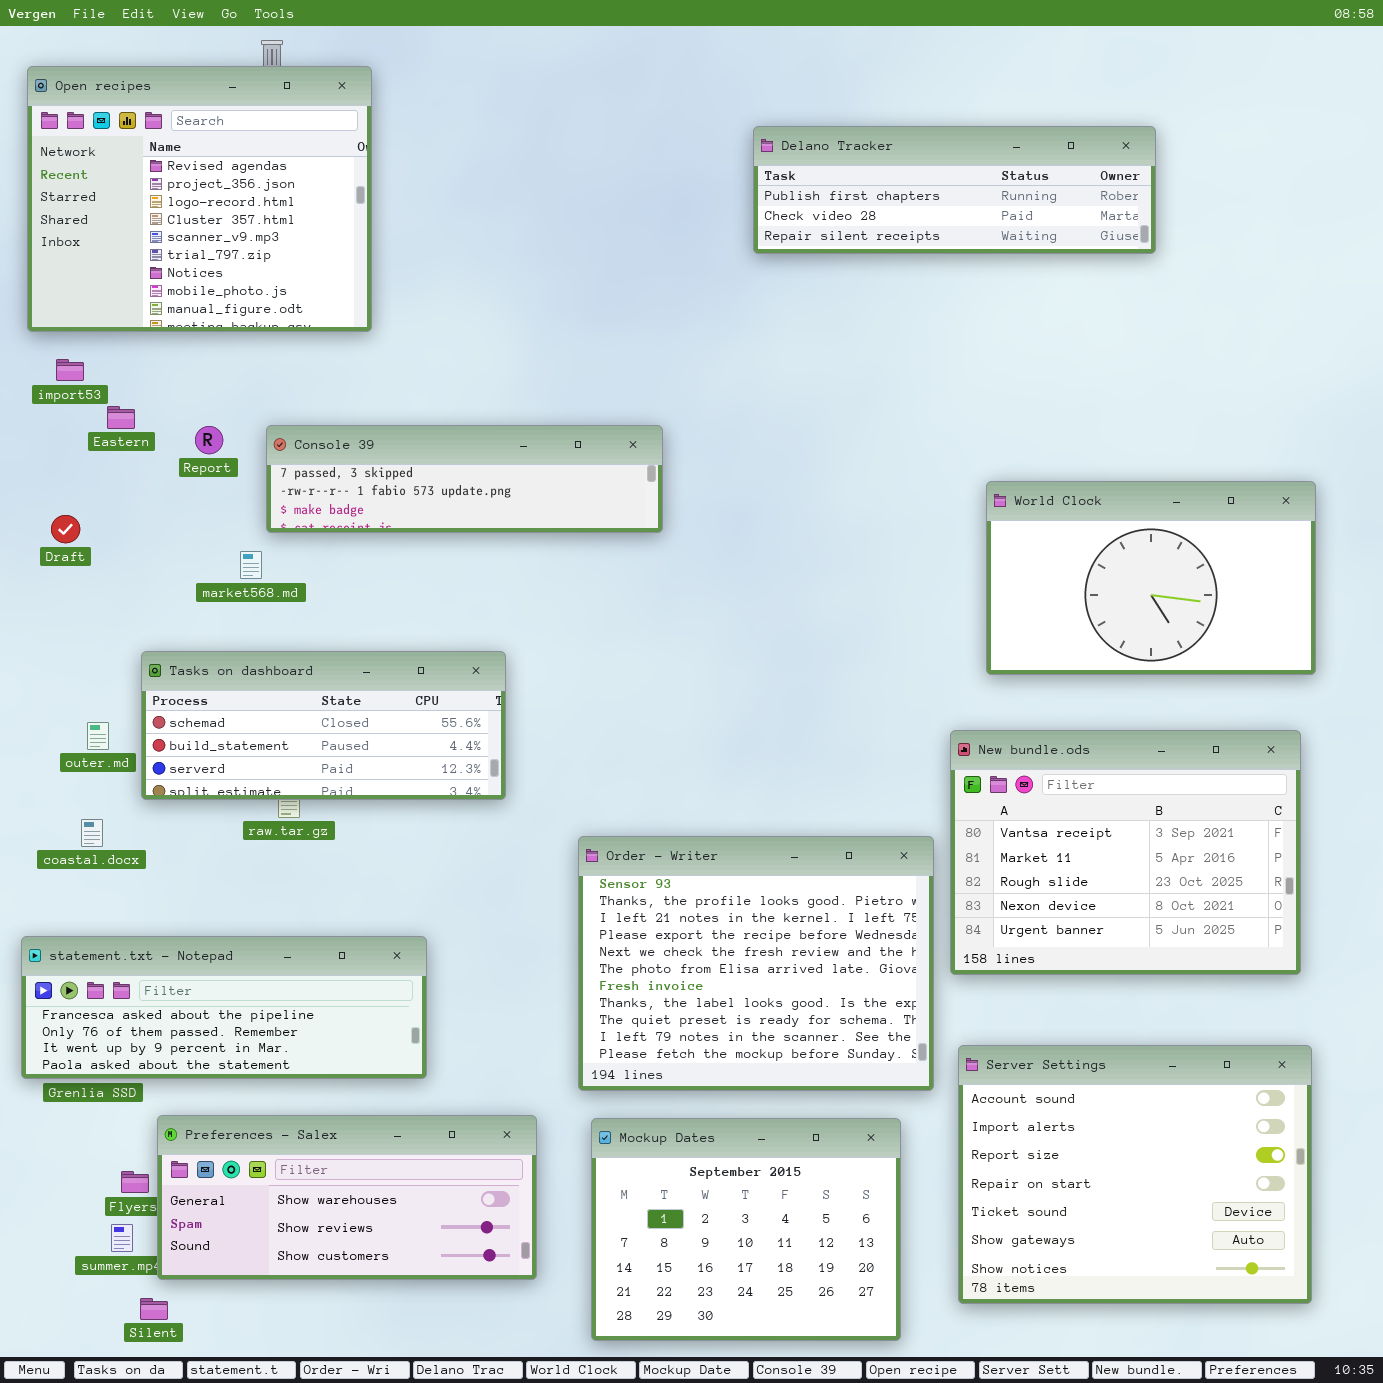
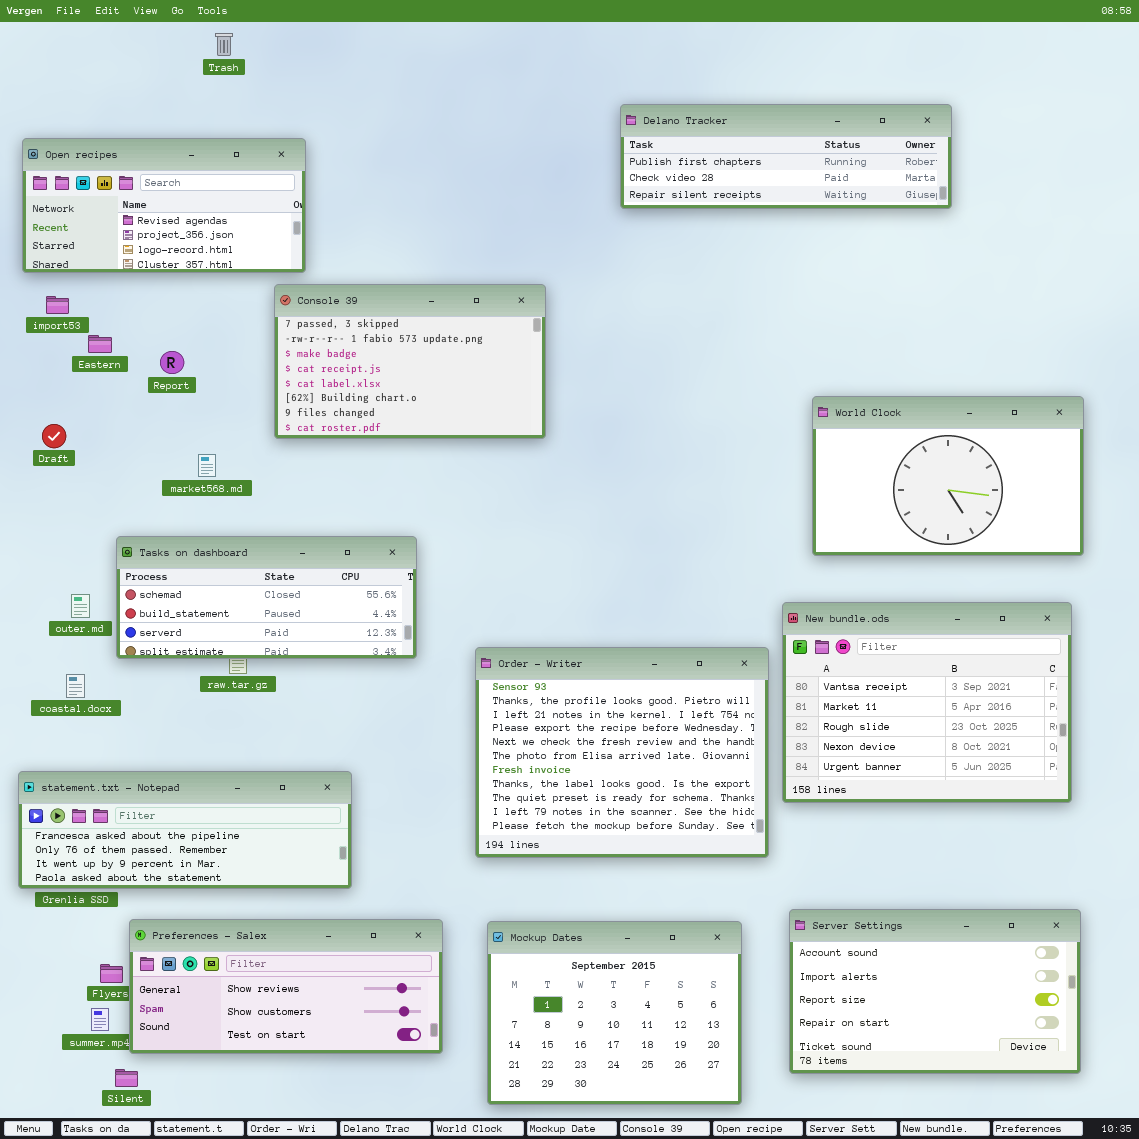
Open recipes: [27,66,372,332] -> [22,138,306,273], resized
Console 39: [266,425,663,533] -> [274,284,546,439], resized
Order - Writer: [578,836,934,1091] -> [475,647,769,858], moved
Server Settings: [958,1045,1312,1304] -> [789,909,1081,1074], resized
Preferences - Salex: [157,1115,537,1280] -> [129,919,443,1054], scrolled down 1 row

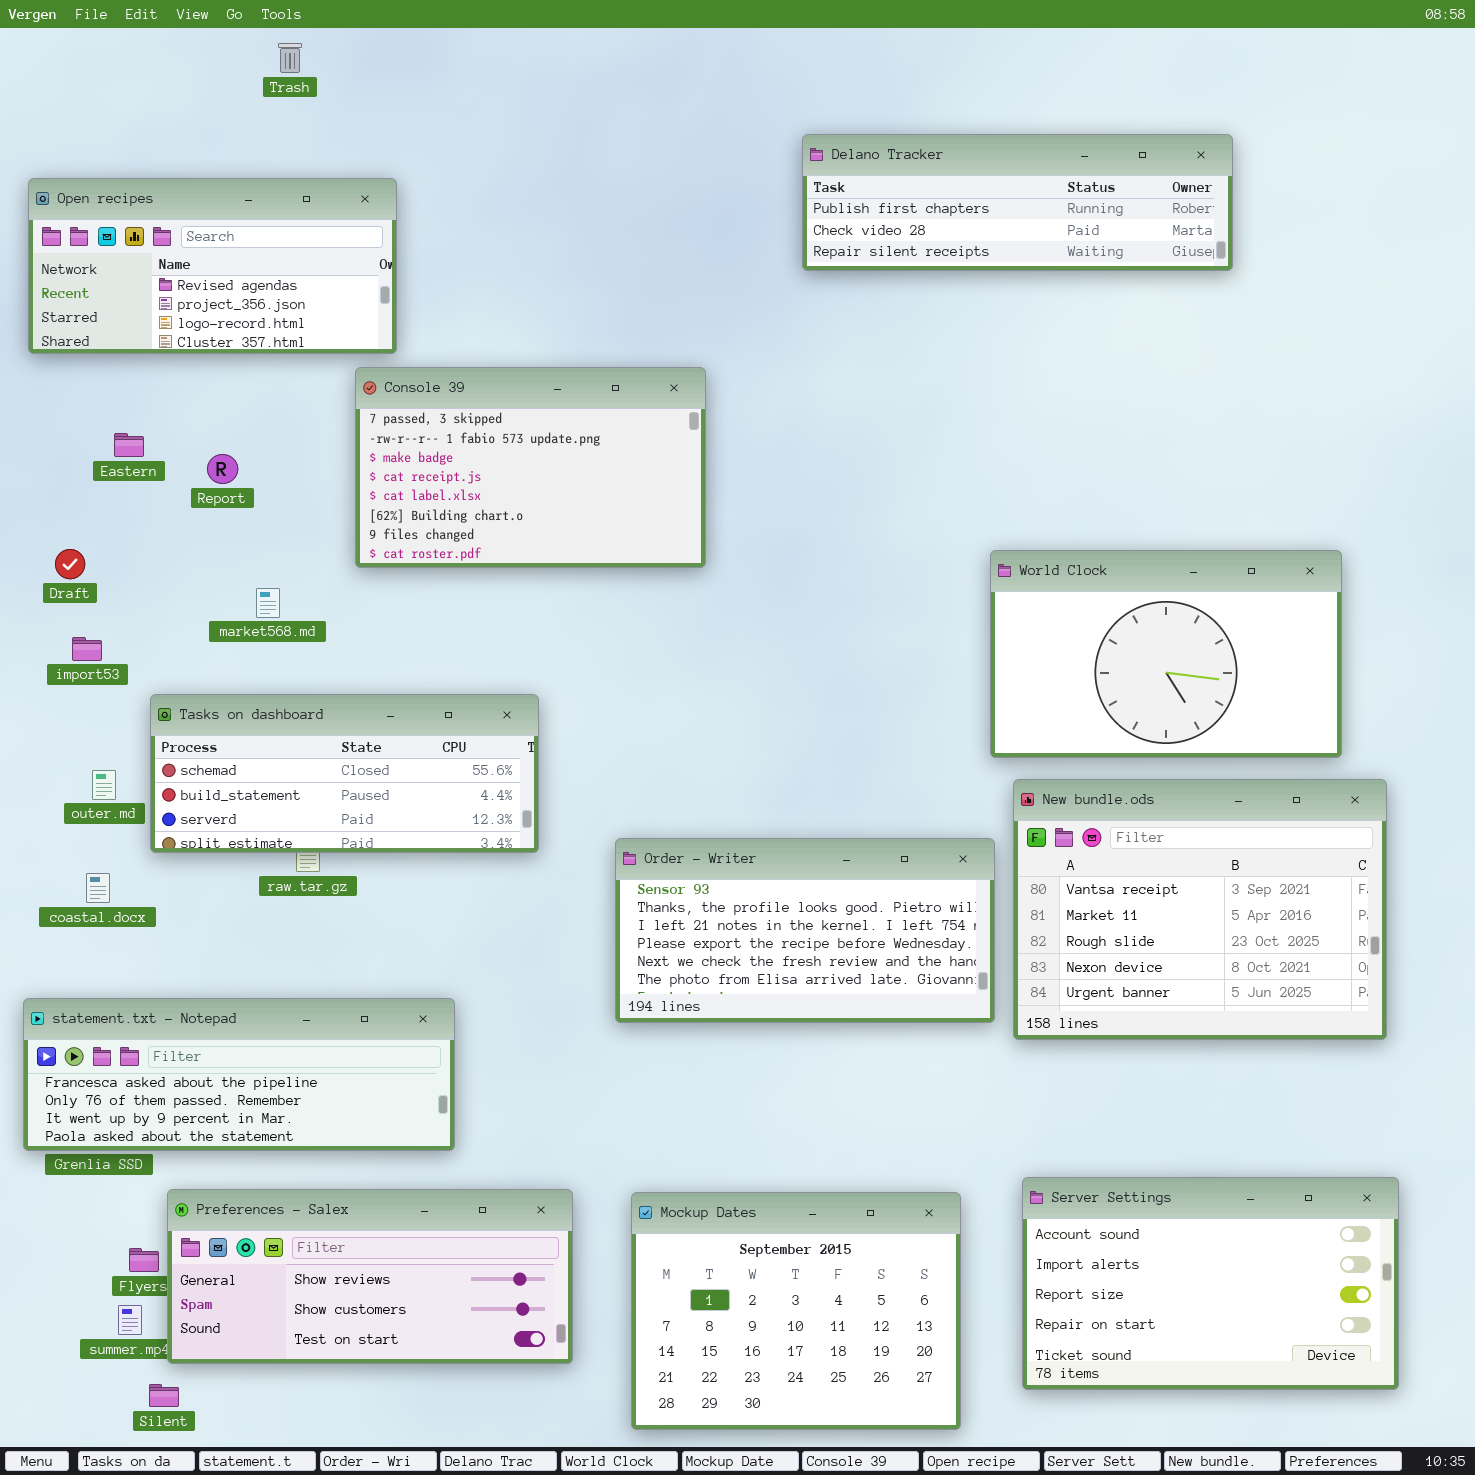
import53: [46,296,69,314] -> [72,637,102,661], moved
World Clock: [812,396,1084,556] -> [990,550,1342,758], moved
Order - Writer: [475,647,769,858] -> [615,838,995,1023], resized

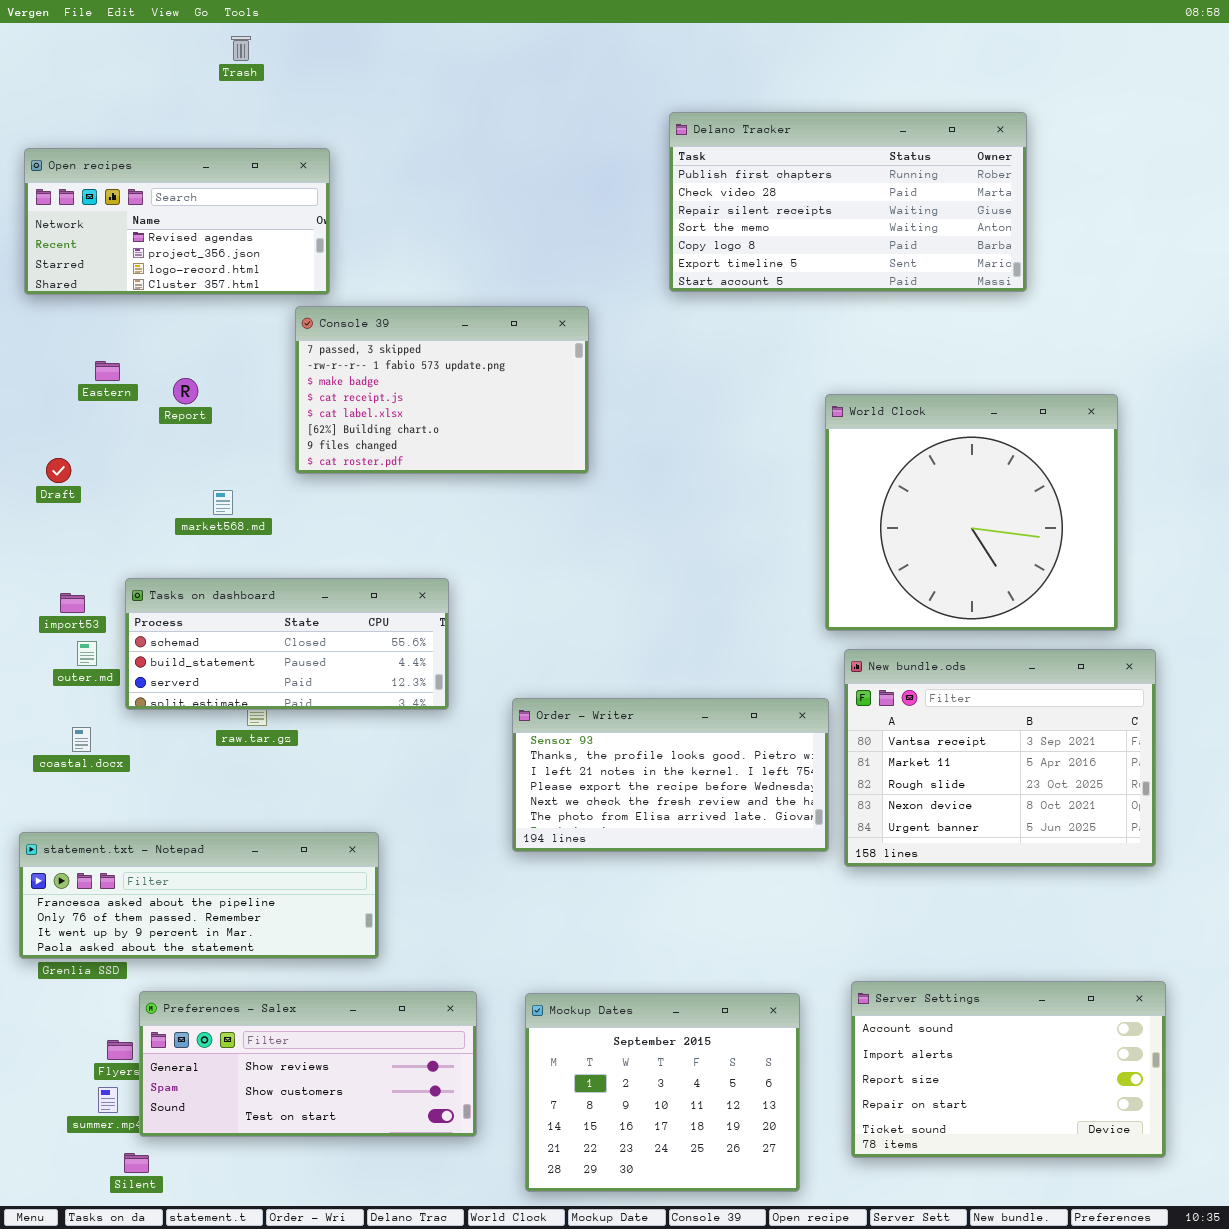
Delano Tracker: [802,134,1233,271] -> [669,112,1027,292], resized
World Clock: [990,550,1342,758] -> [825,394,1118,631], resized
import53: [72,637,102,661] -> [60,593,85,613], moved

